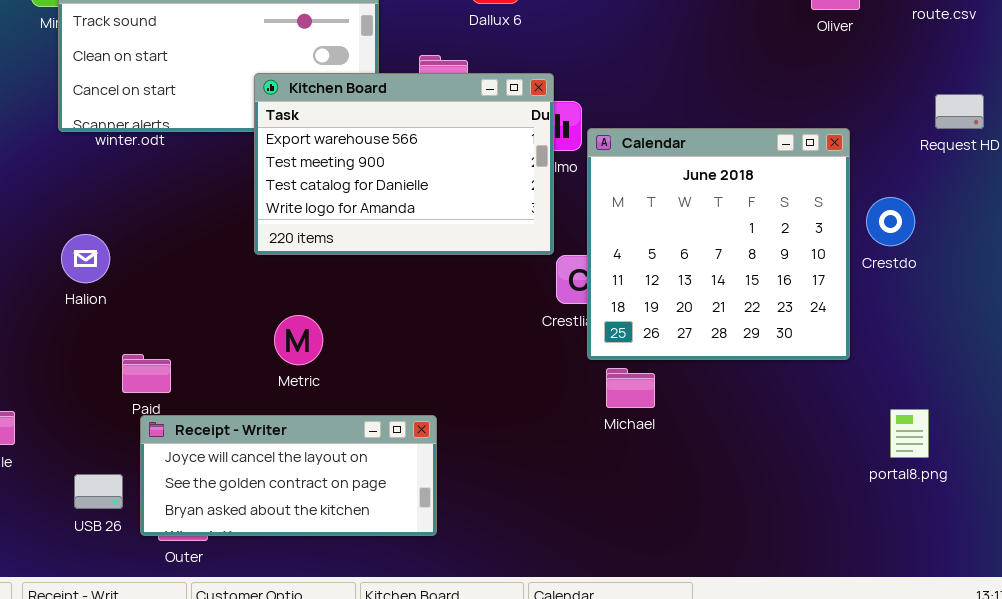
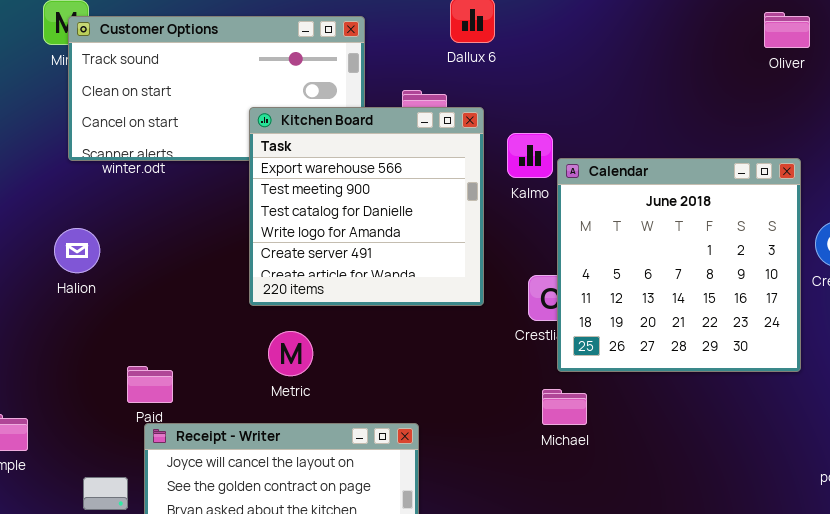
Kitchen Board: [254,73,554,255] -> [249,107,484,306], resized
Halion: [61,234,110,283] -> [54,228,100,273], moved
Michael: [606,368,655,408] -> [542,389,587,425], moved

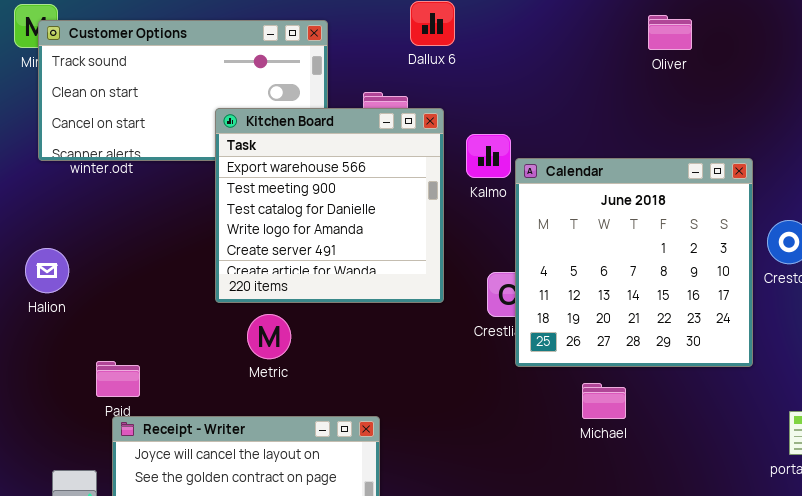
Oliver: [764,12,810,48] -> [648,15,692,50], moved
Halion: [54,228,100,273] -> [25,248,69,293], moved
Metric: [268,331,313,376] -> [247,314,291,359], moved
Michael: [542,389,587,425] -> [582,383,626,419], moved

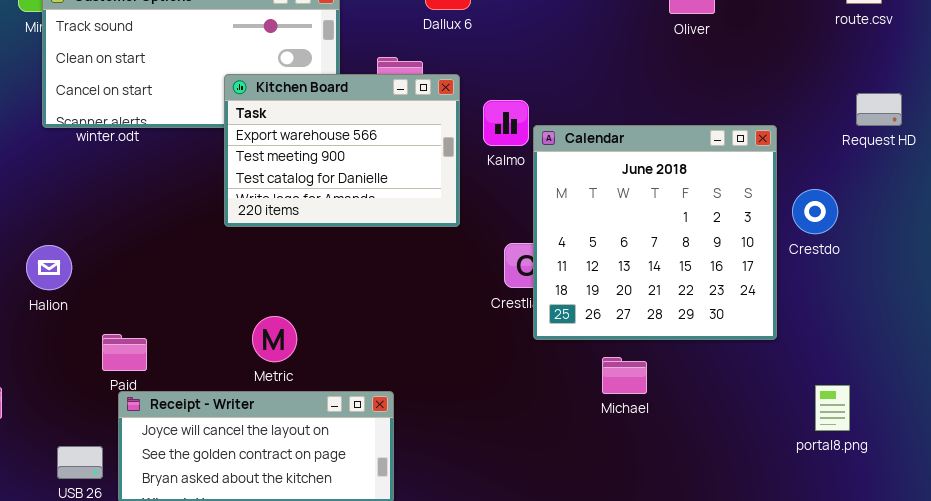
Kitchen Board: [215,108,444,303] -> [224,74,460,227], resized
Halion: [25,248,69,293] -> [26,245,72,290], moved
Metric: [247,314,291,359] -> [252,316,297,362], moved

